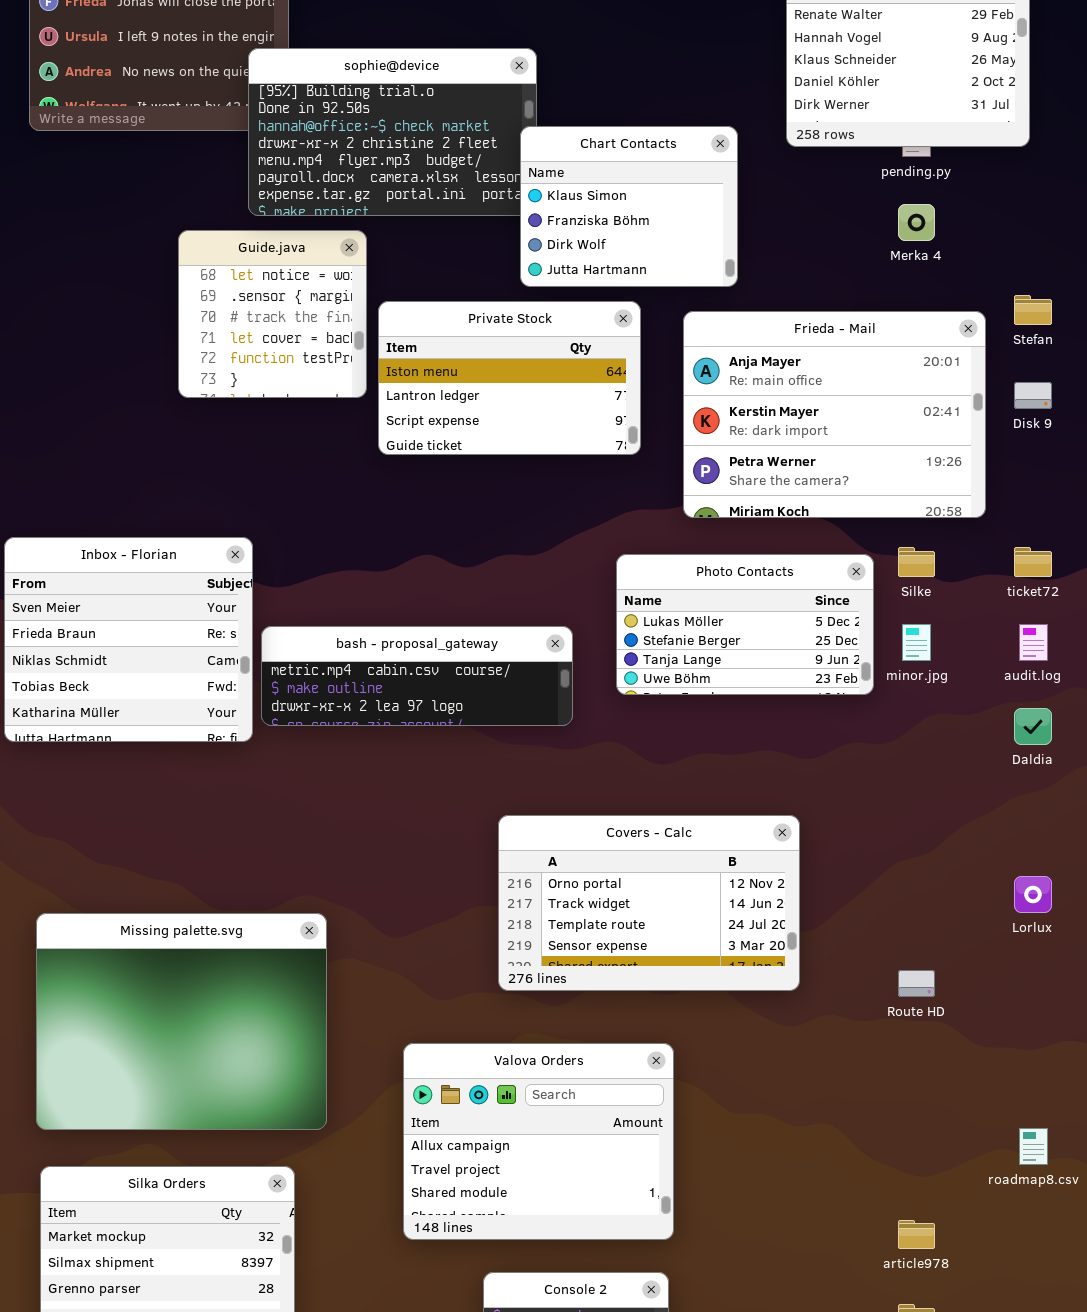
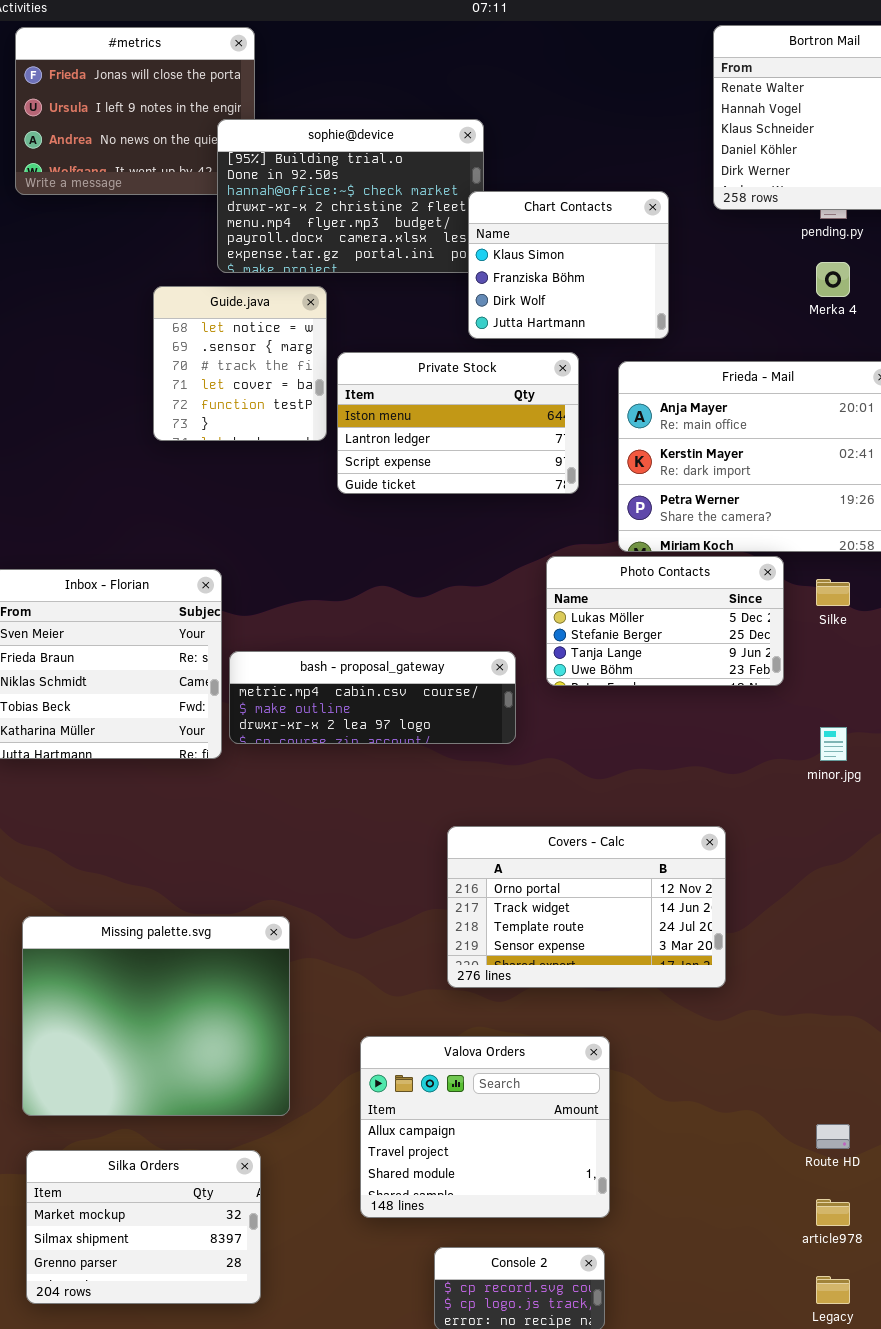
Photo Contacts: [616,554,874,695] -> [546,556,784,686], moved
minor.jpg: [902,624,931,661] -> [820,727,847,761], moved
Route HD: [898,970,935,997] -> [816,1124,850,1149], moved

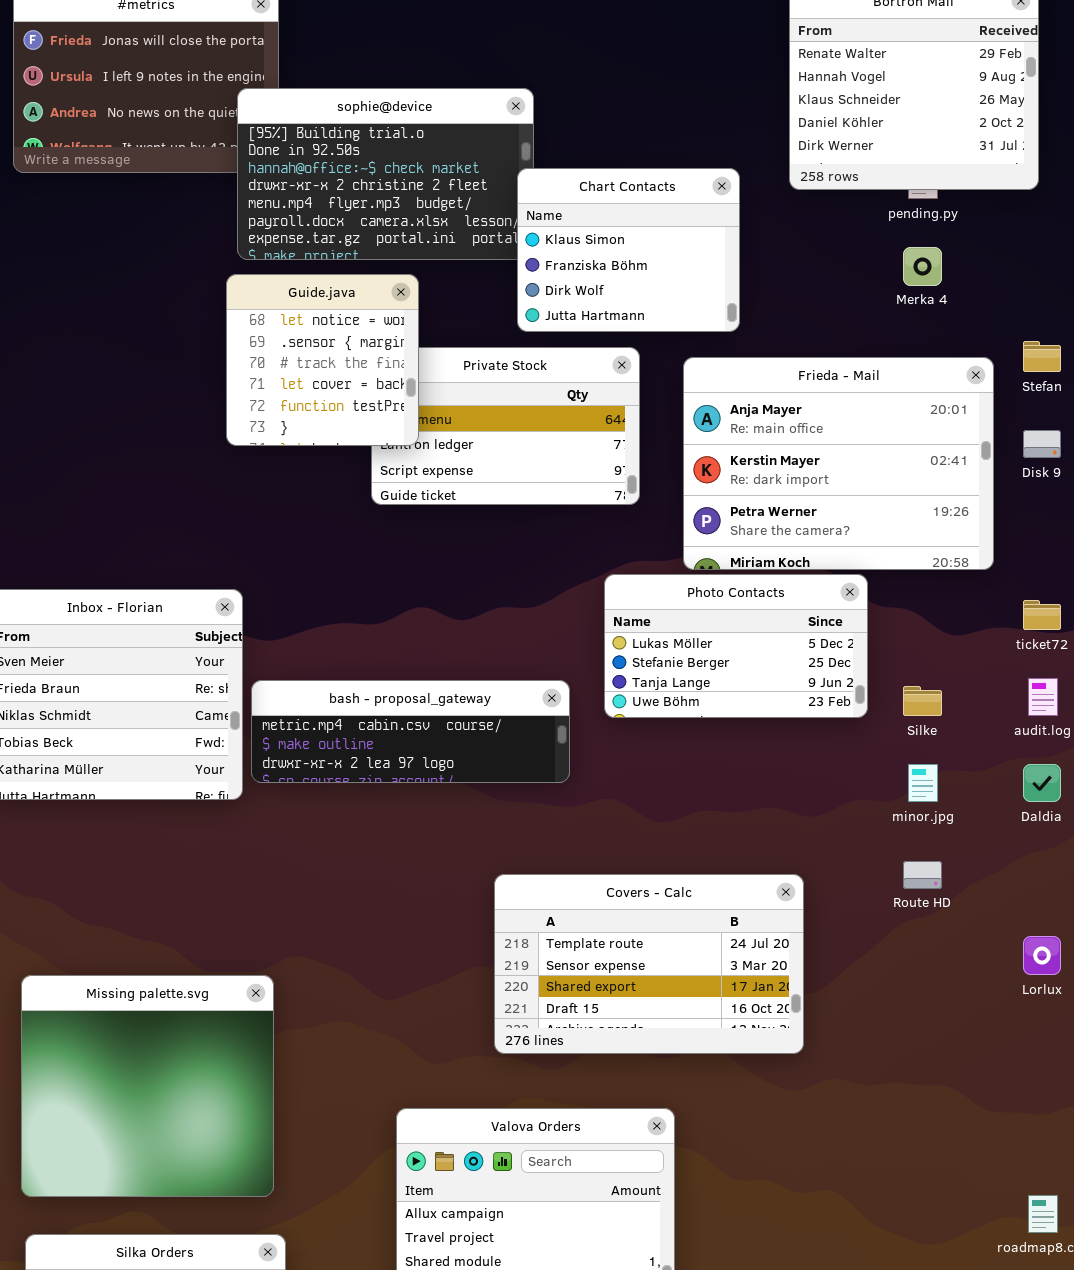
Guide.java: [153,286,327,441] -> [226,274,419,446], moved
Silke: [816,579,850,606] -> [903,686,942,716], moved
Covers - Calc: [447,826,726,988] -> [494,874,804,1054], scrolled down 2 rows
Missing palette.svg: [22,916,290,1116] -> [21,975,274,1197], resized
Route HD: [816,1124,850,1149] -> [903,861,942,889], moved

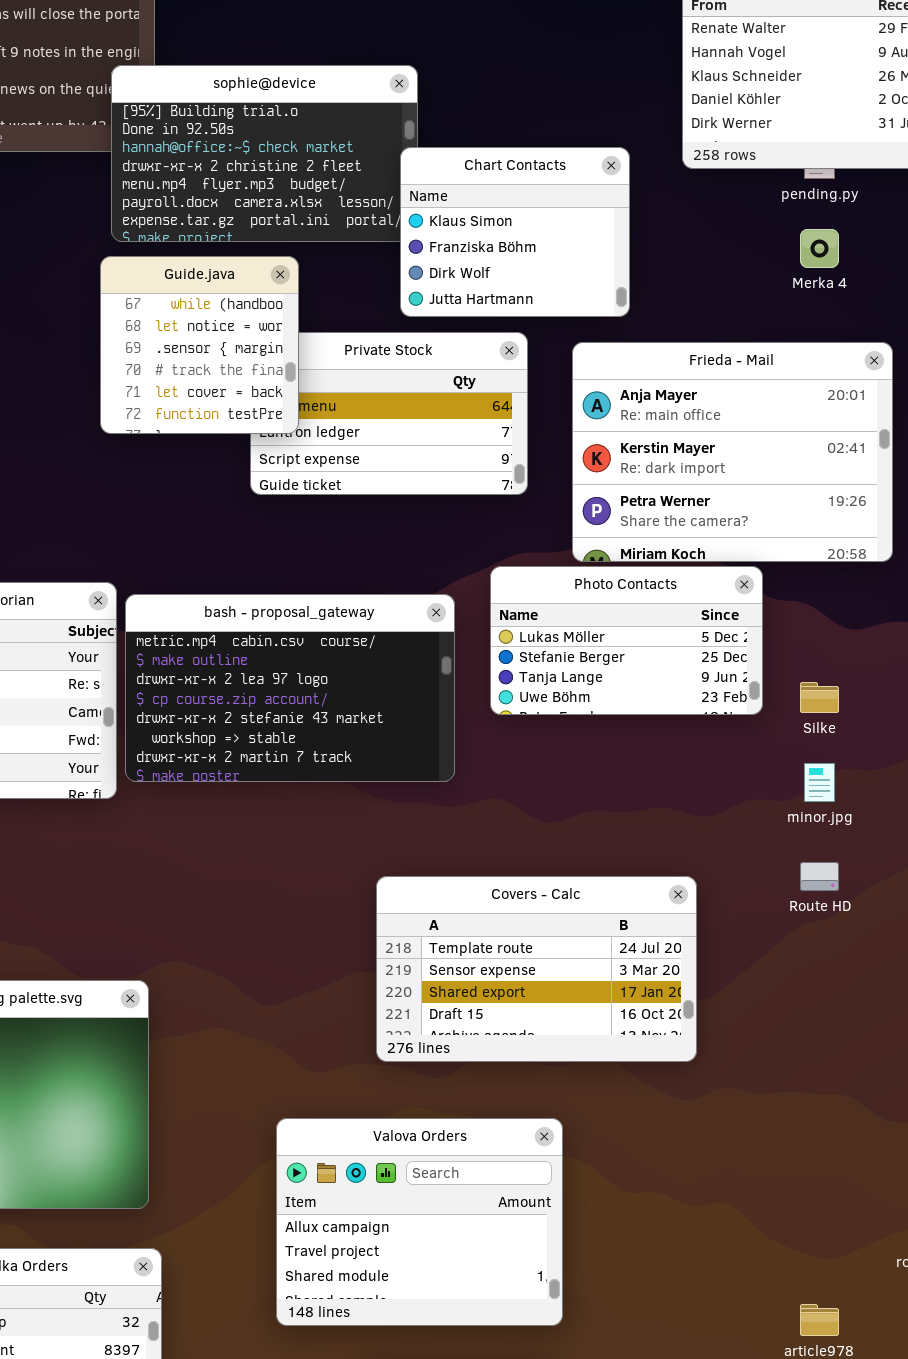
Guide.java: [226,274,419,446] -> [100,256,299,434], scrolled up 1 row
bash - proposal_gateway: [251,680,570,783] -> [125,594,455,782], resized

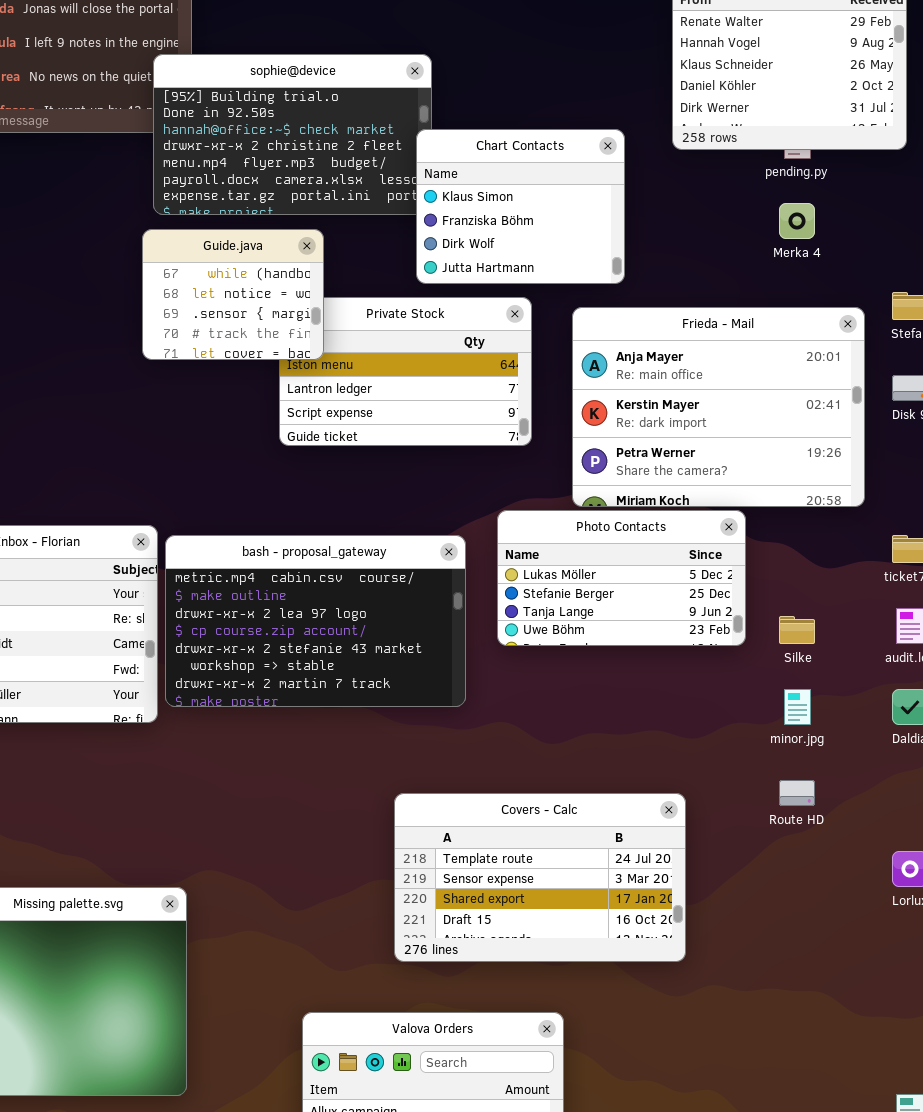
Guide.java: [100,256,299,434] -> [142,229,324,360], resized

